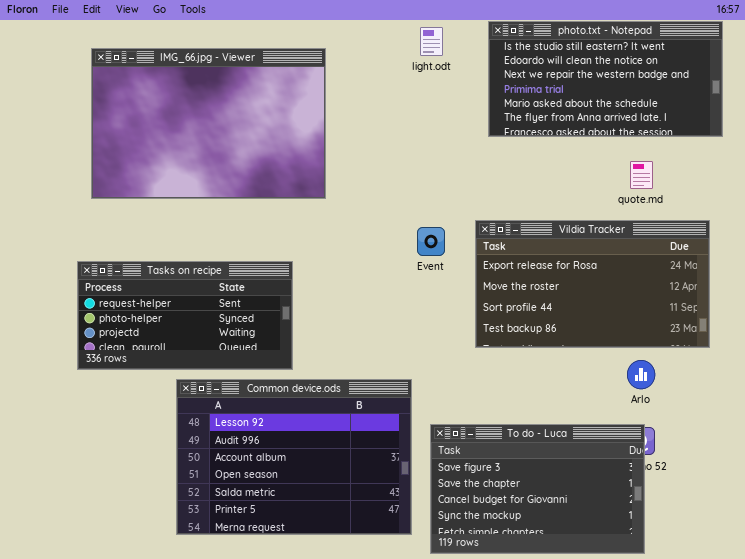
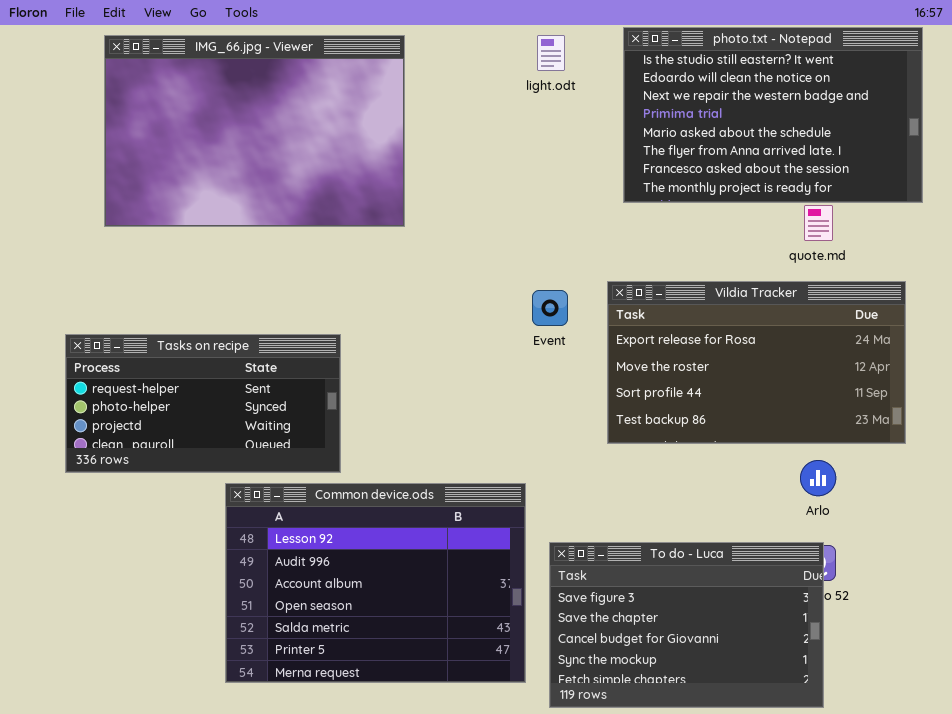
photo.txt - Notepad: [488,21,723,137] -> [623,27,923,203], resized
IMG_66.jpg - Viewer: [91,48,326,199] -> [104,35,405,227], moved
Tasks on recipe: [77,261,293,370] -> [65,334,341,473], moved

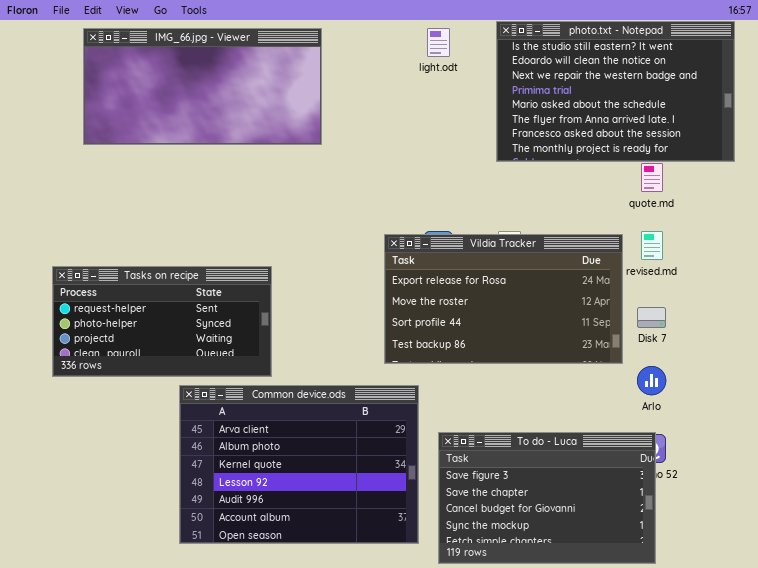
IMG_66.jpg - Viewer: [104,35,405,227] -> [83,28,322,145], resized
Vildia Tracker: [607,281,906,444] -> [384,234,623,364], moved
Common device.ods: [225,483,526,683] -> [179,385,419,544], scrolled up 3 rows

